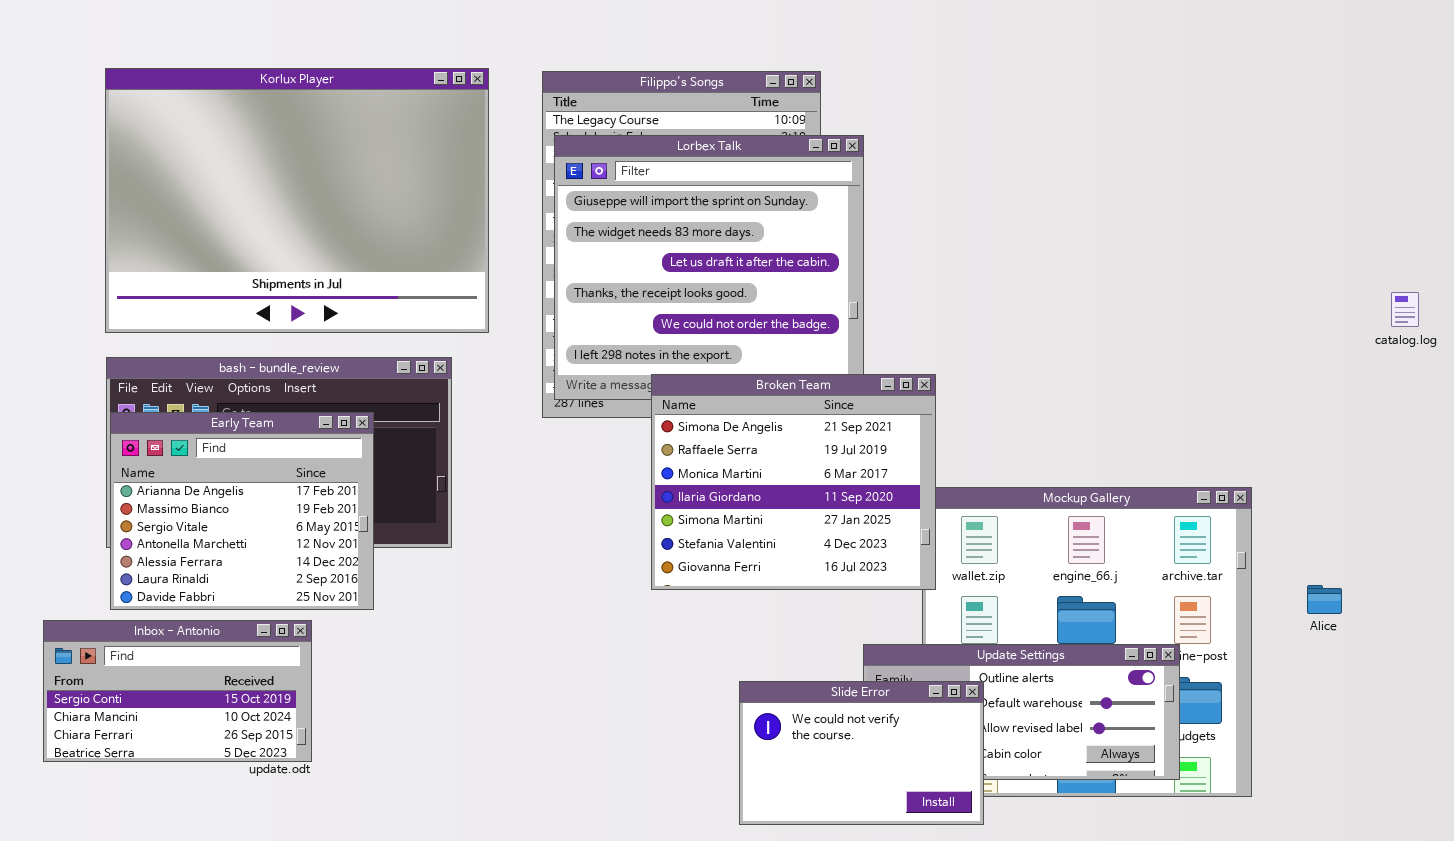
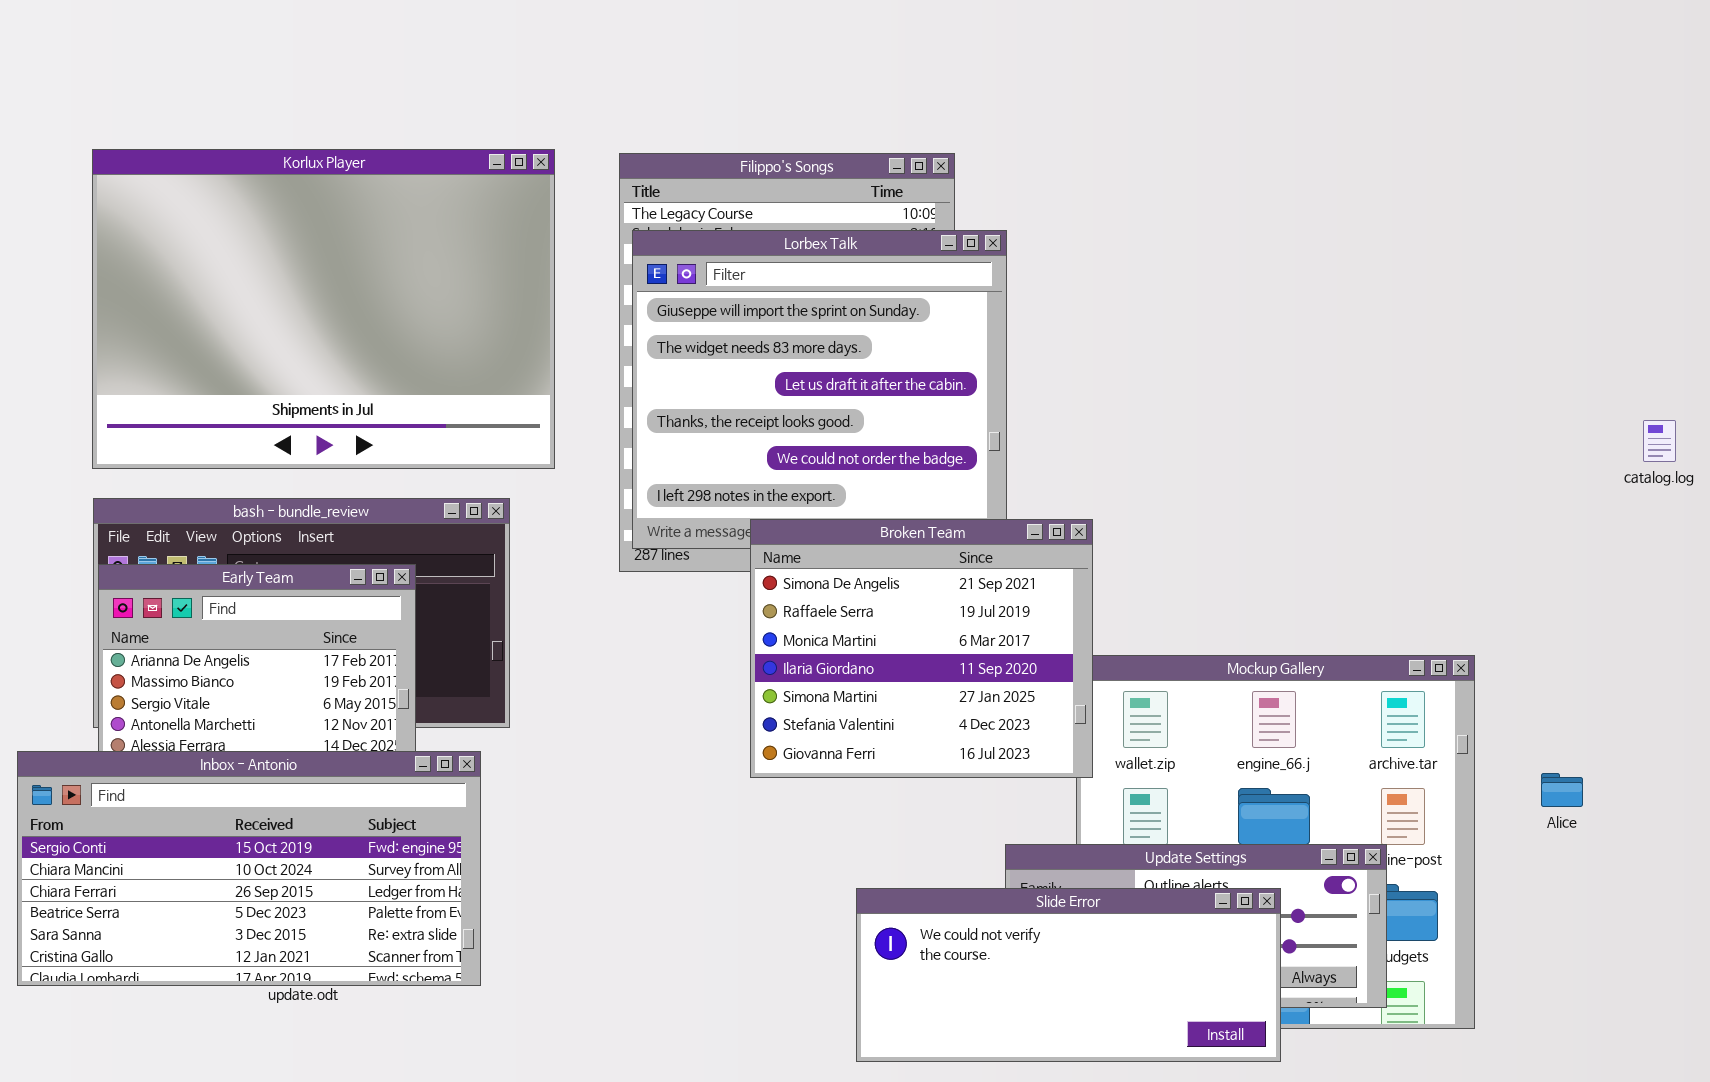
Inbox - Antonio: [43,620,312,762] -> [17,751,481,986], resized
Slide Error: [739,681,984,825] -> [856,888,1281,1062], resized

